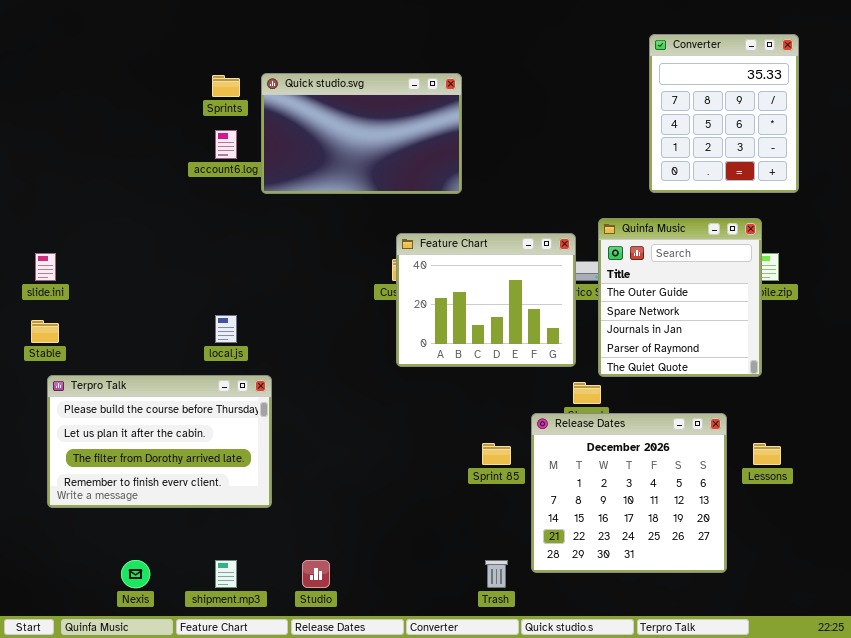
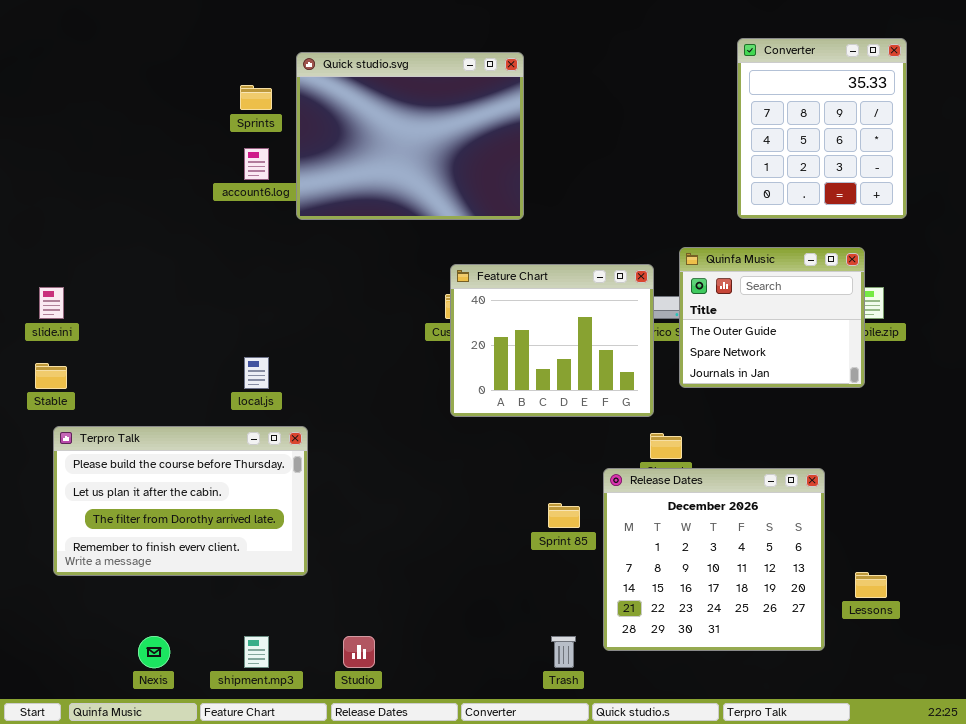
Quick studio.svg: [261,73,462,194] -> [296,52,524,220], resized
Quinfa Music: [598,218,762,377] -> [679,247,865,388], resized
Lessons: [753,443,781,465] -> [855,572,887,598], moved

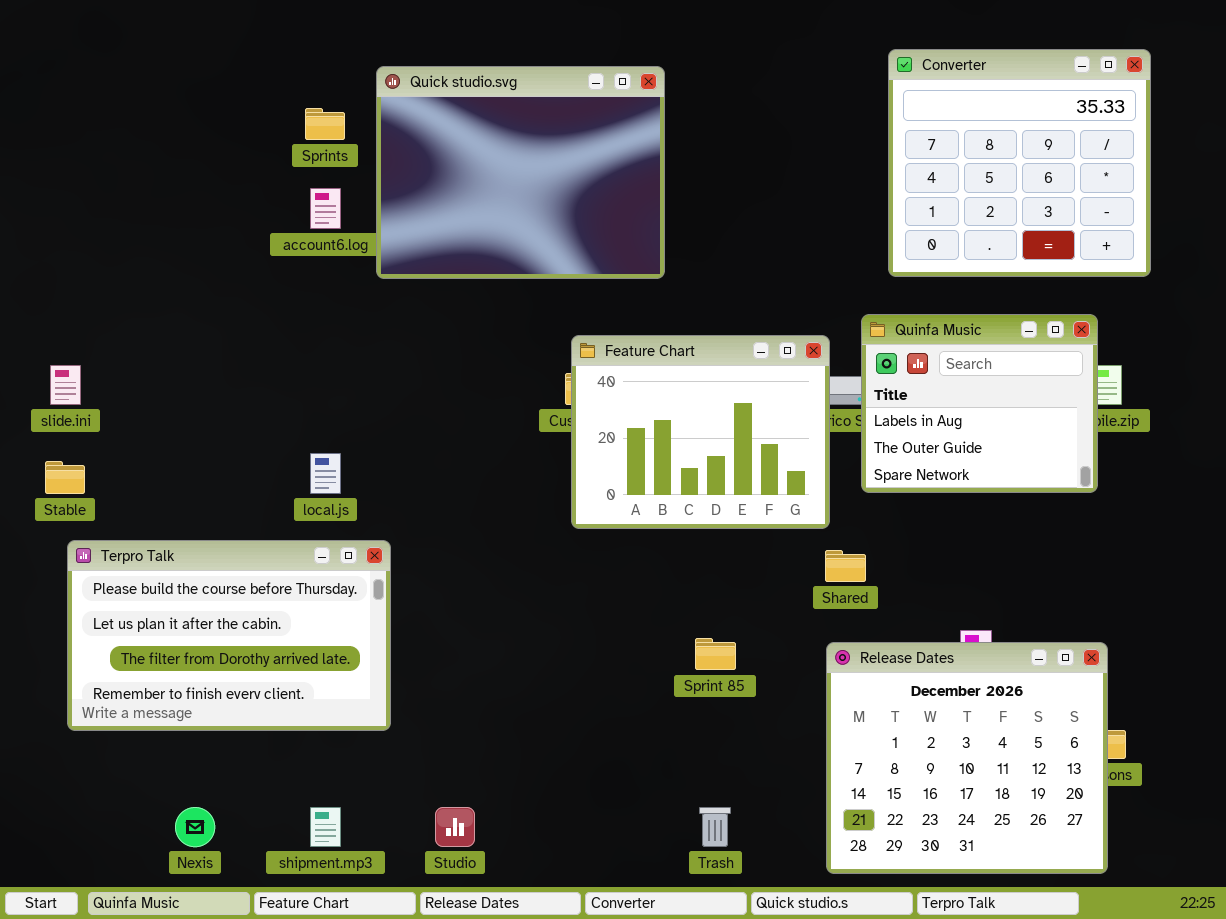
Converter: [737,38,907,219] -> [888,49,1151,277], resized
Quinfa Music: [679,247,865,388] -> [861,314,1098,493], scrolled up 1 row
Release Dates: [603,468,825,651] -> [826,642,1108,874], moved

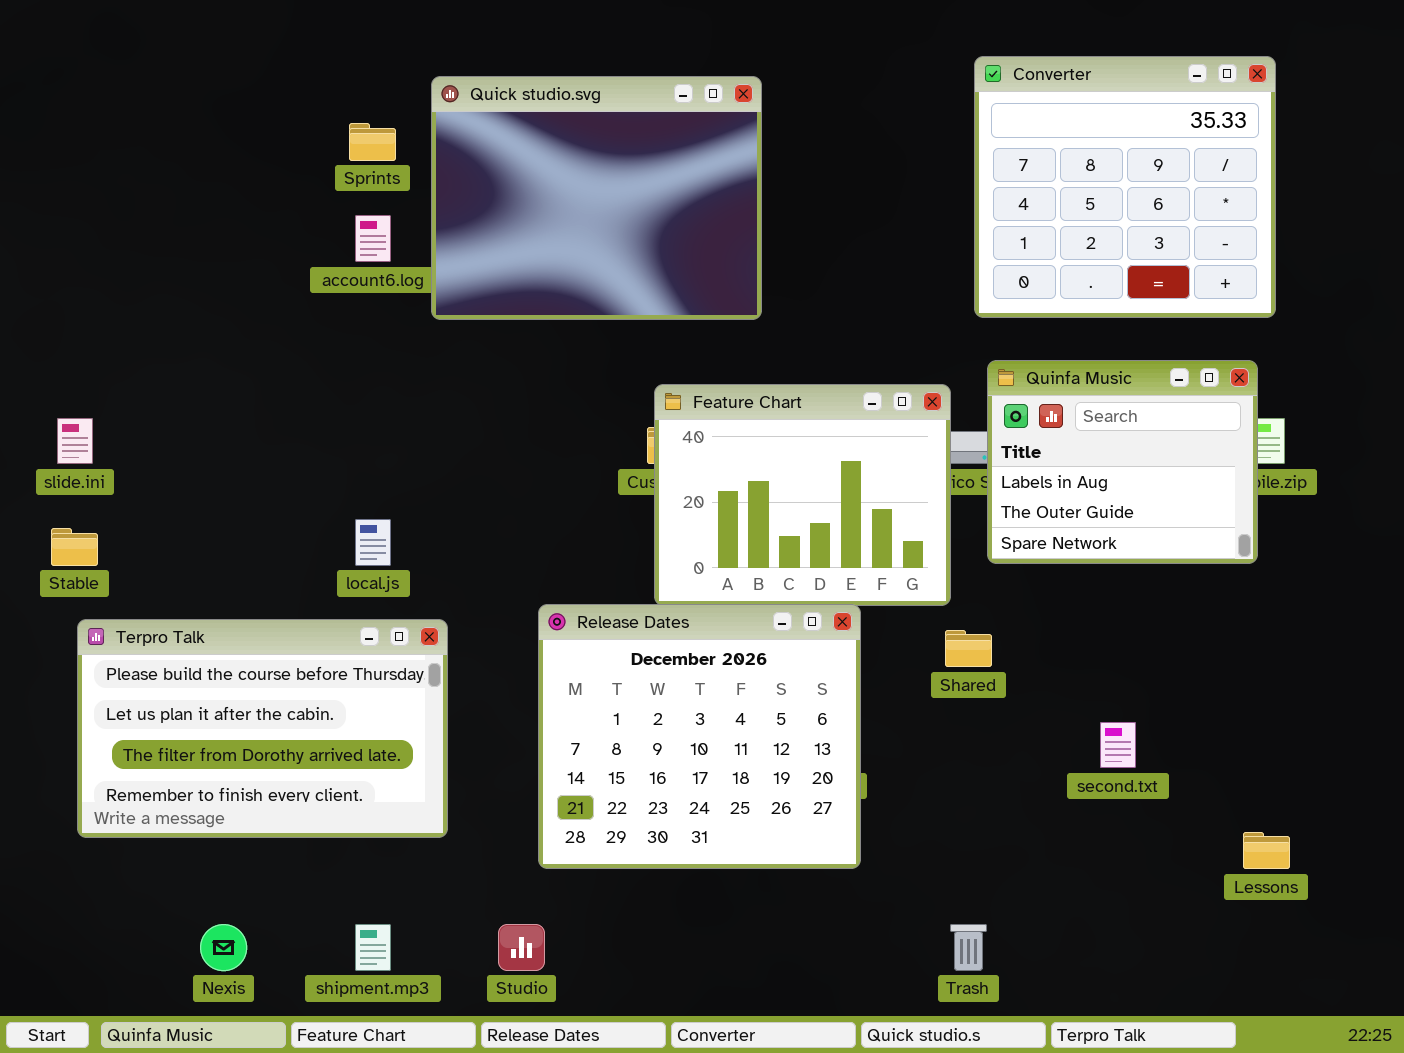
Converter: [888,49,1151,277] -> [974,56,1276,318], moved
Release Dates: [826,642,1108,874] -> [538,604,861,869], moved
Trash: [699,807,731,847] -> [950,924,987,971], moved

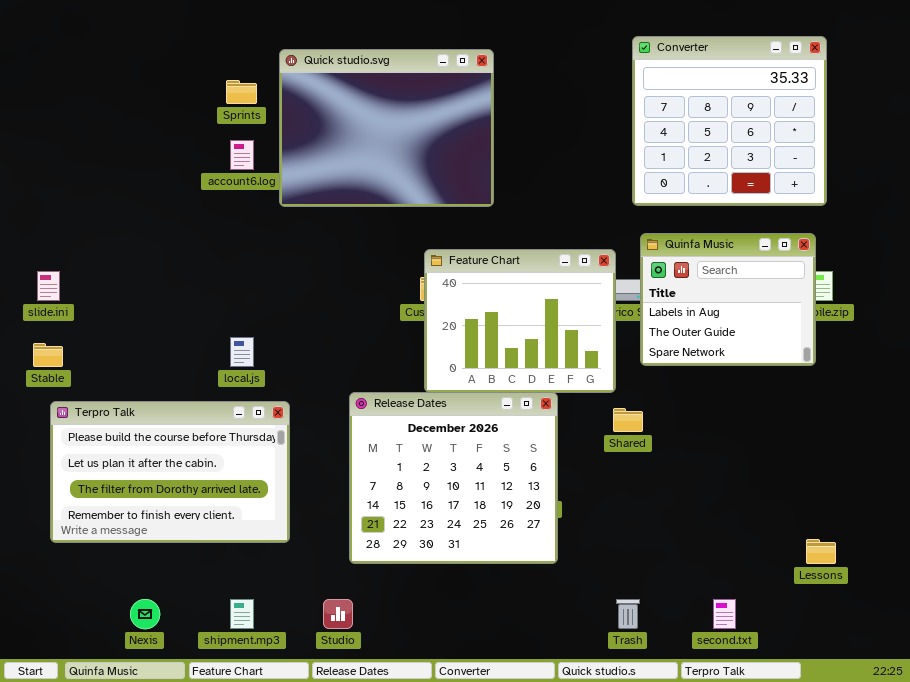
second.txt: [1100,722,1136,768] -> [713,599,736,629], moved

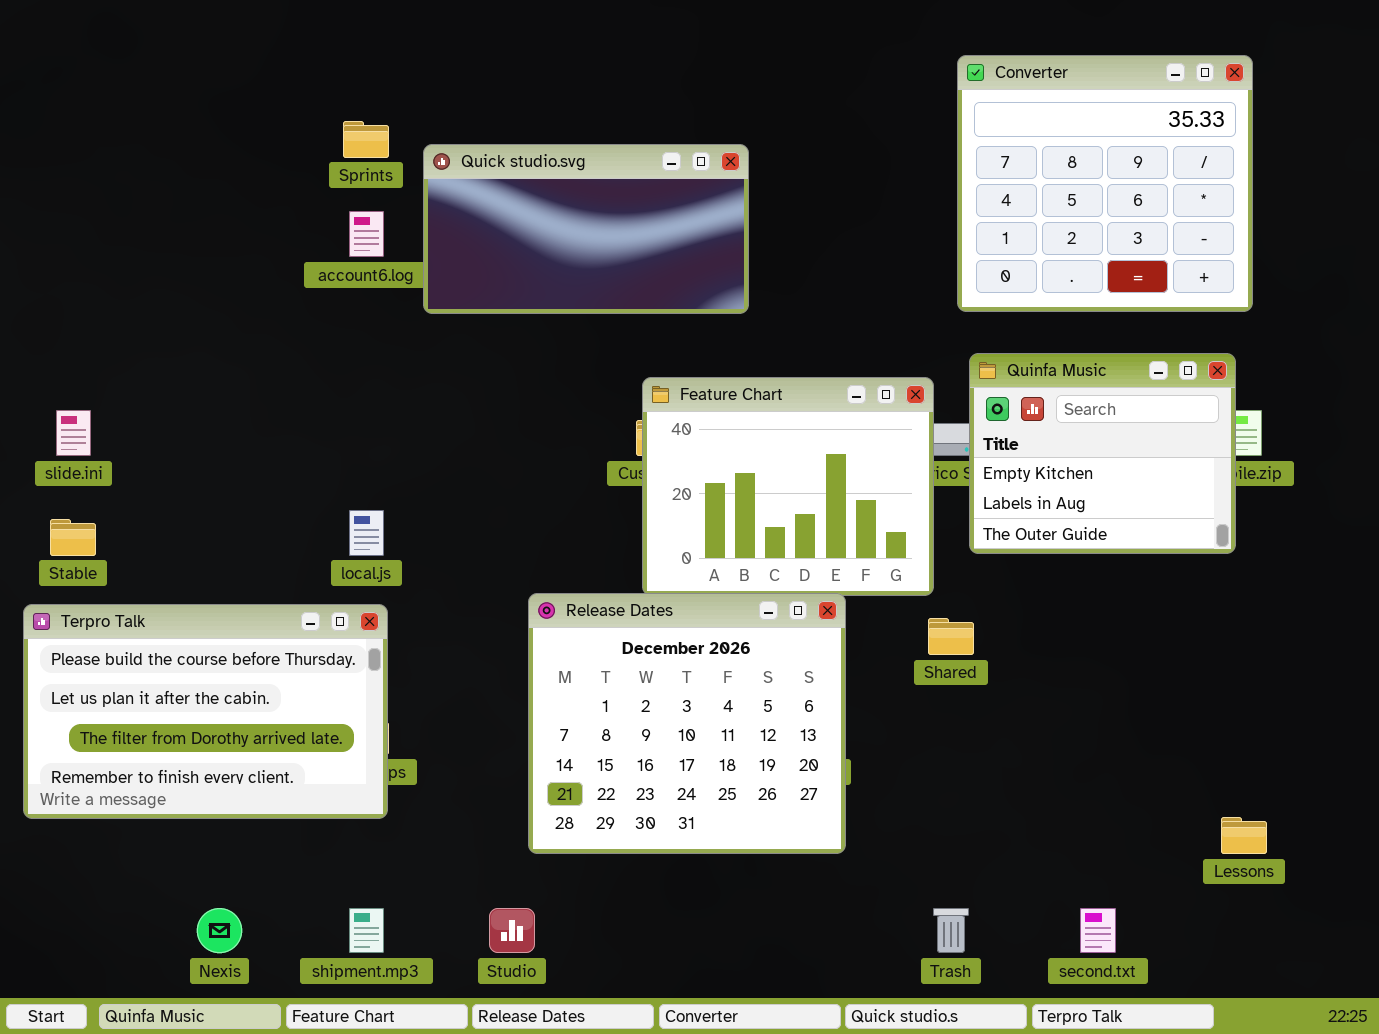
Quick studio.svg: [279,49,494,207] -> [423,144,749,314], resized
Quinfa Music: [640,233,816,366] -> [969,353,1236,554], scrolled up 1 row
Terpro Talk: [50,401,290,543] -> [23,604,388,819], moved

